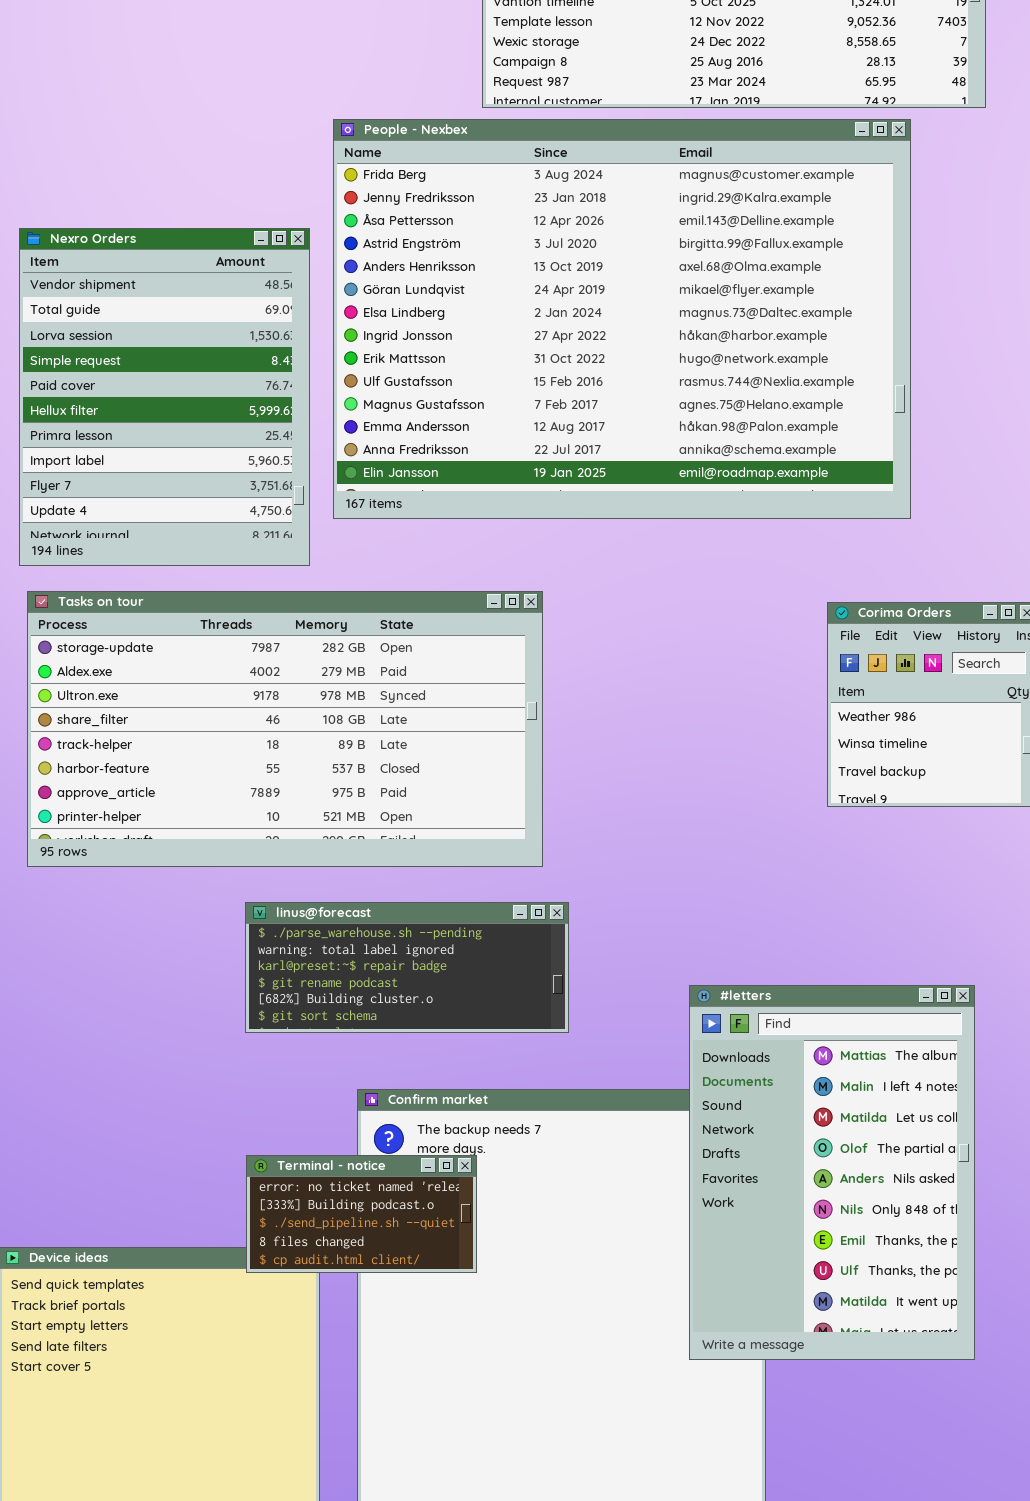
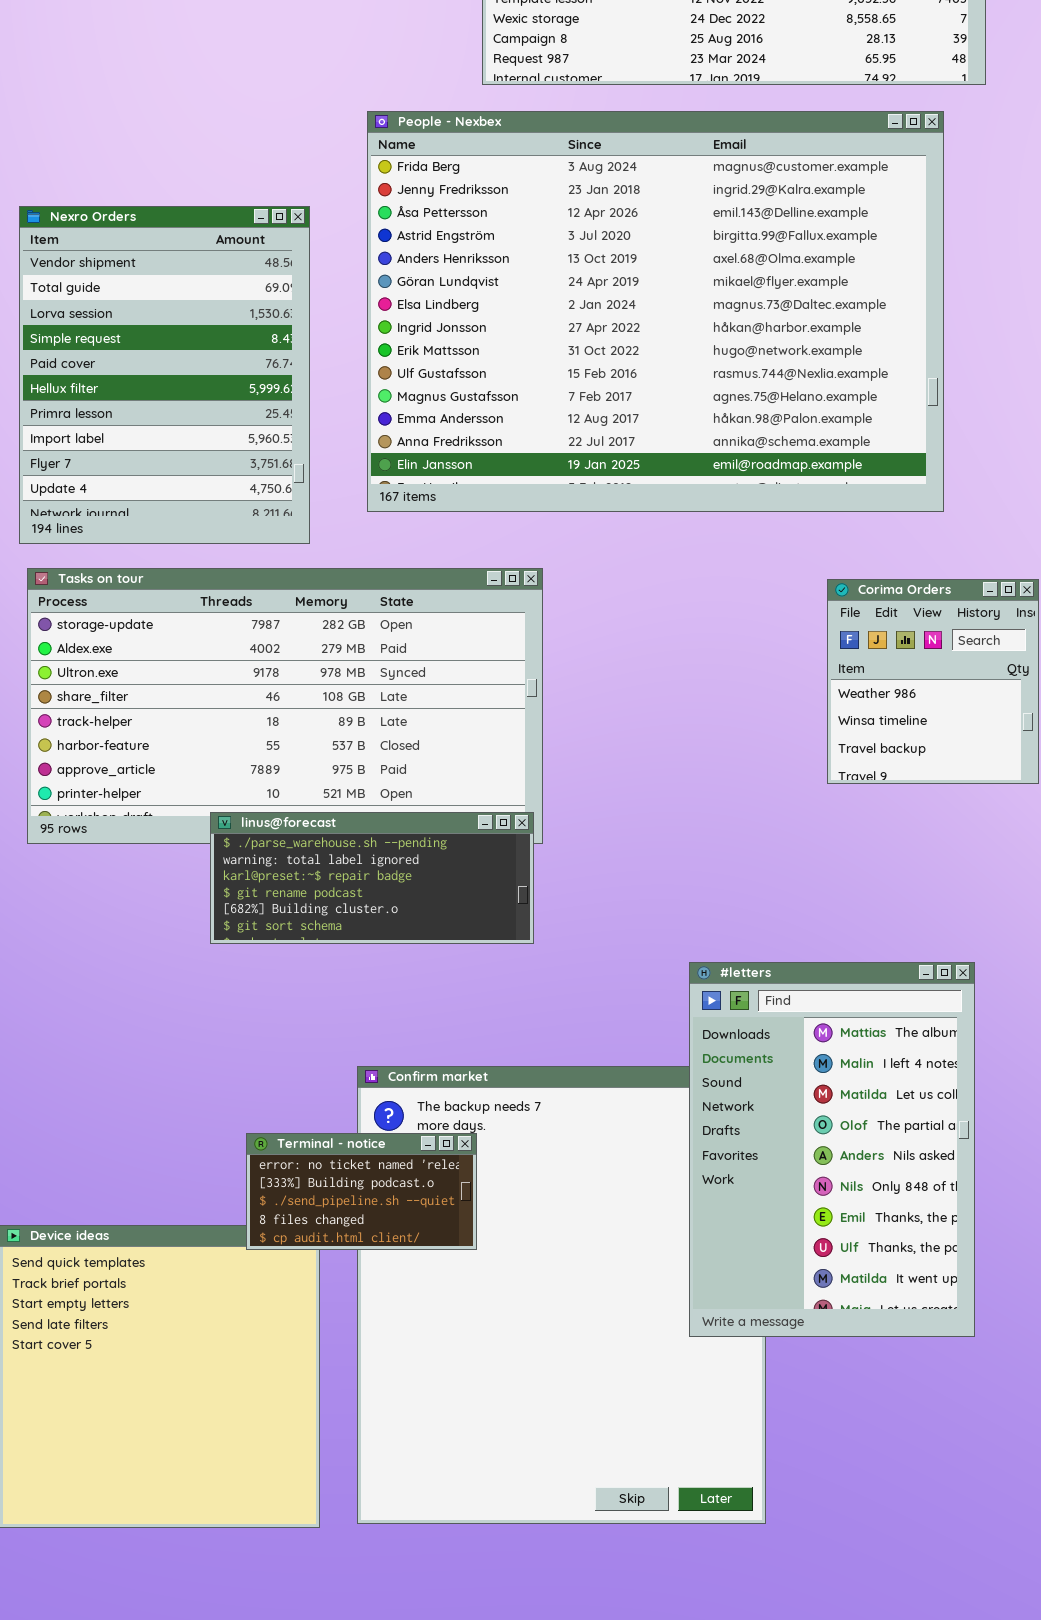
People - Nexbex: [333,119,911,519] -> [367,111,944,512], moved
linus@forecast: [245,902,569,1033] -> [210,812,534,944], moved

